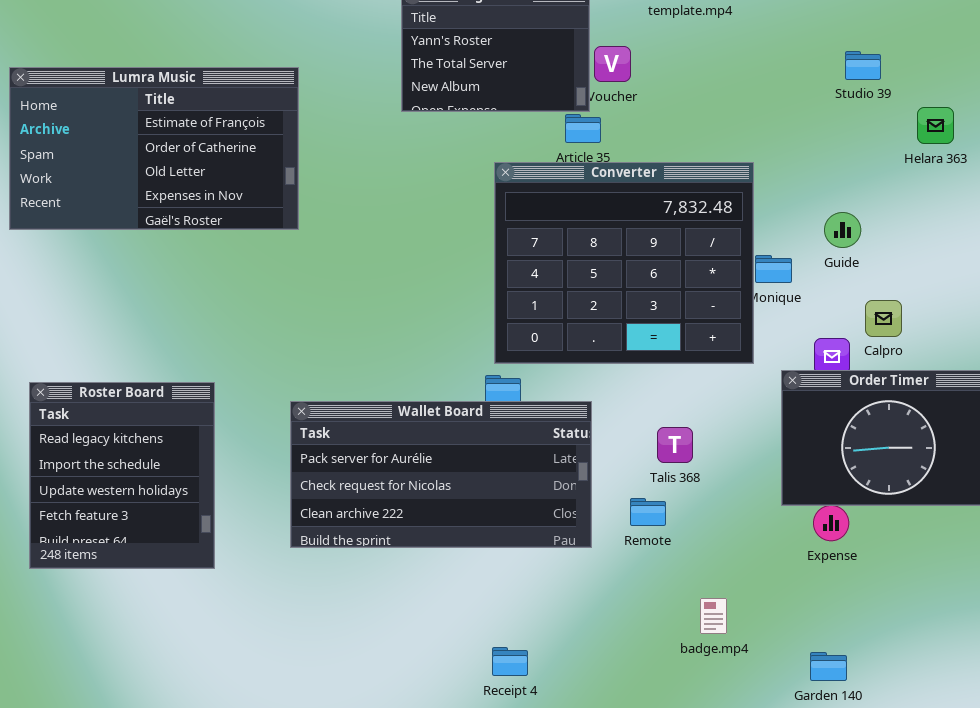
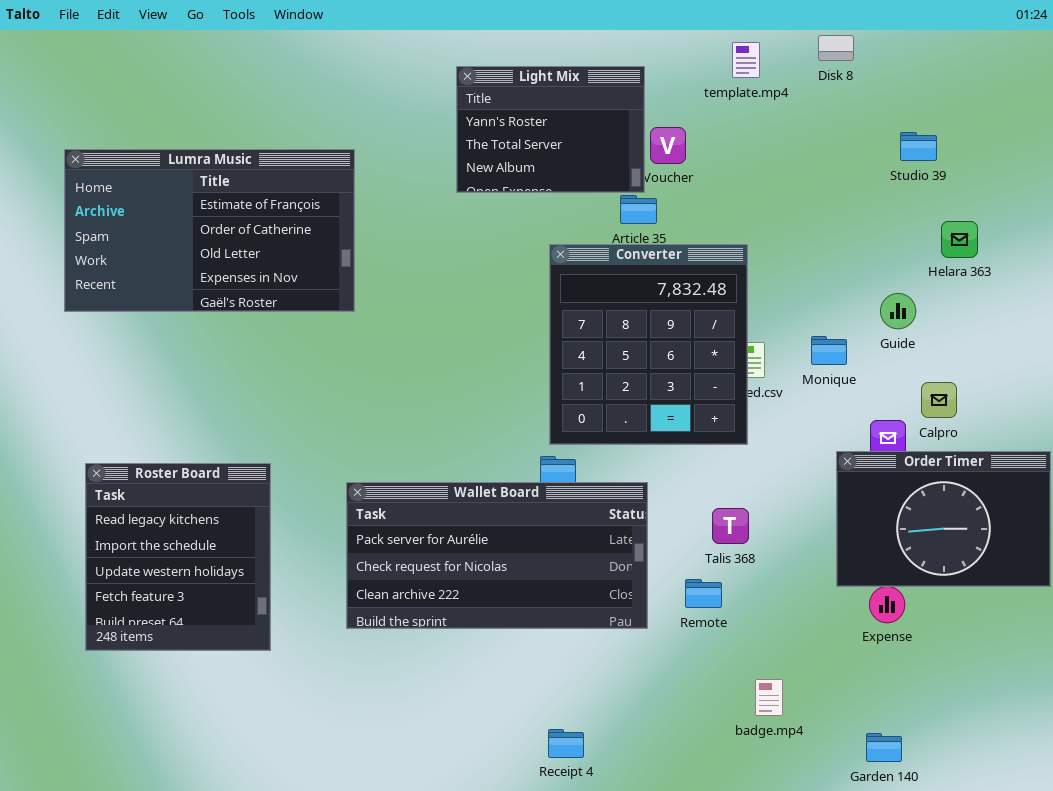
Helara 363: [917,107,954,144] -> [941,221,978,258], moved
Converter: [494,162,754,364] -> [549,244,748,445], resized

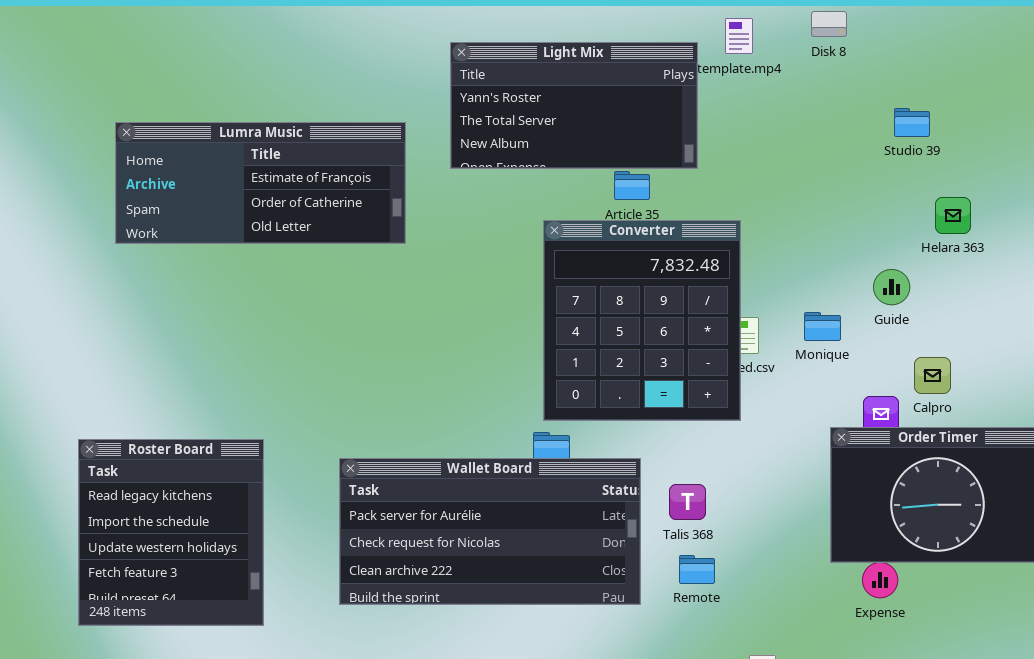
Light Mix: [456,66,645,193] -> [450,42,698,169], resized
Lumra Music: [64,149,355,312] -> [115,122,406,244], moved, resized
Talis 368: [712,508,749,544] -> [669,484,706,520], moved

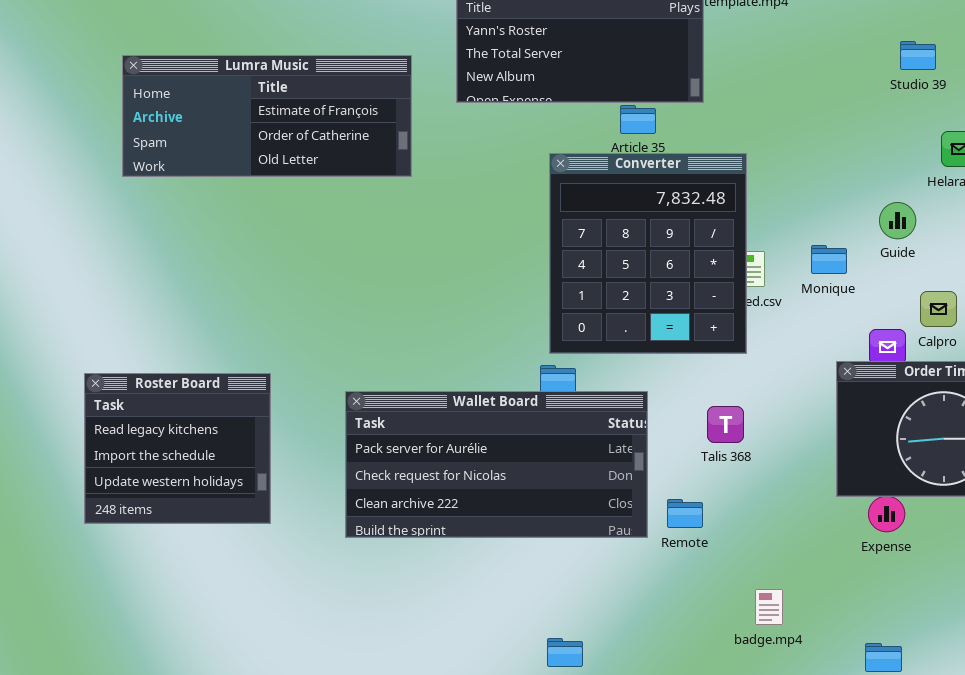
Roster Board: [78,439,264,626] -> [84,373,271,524], resized
Talis 368: [669,484,706,520] -> [707,406,744,443], moved
Remote: [679,555,715,584] -> [667,499,703,528], moved

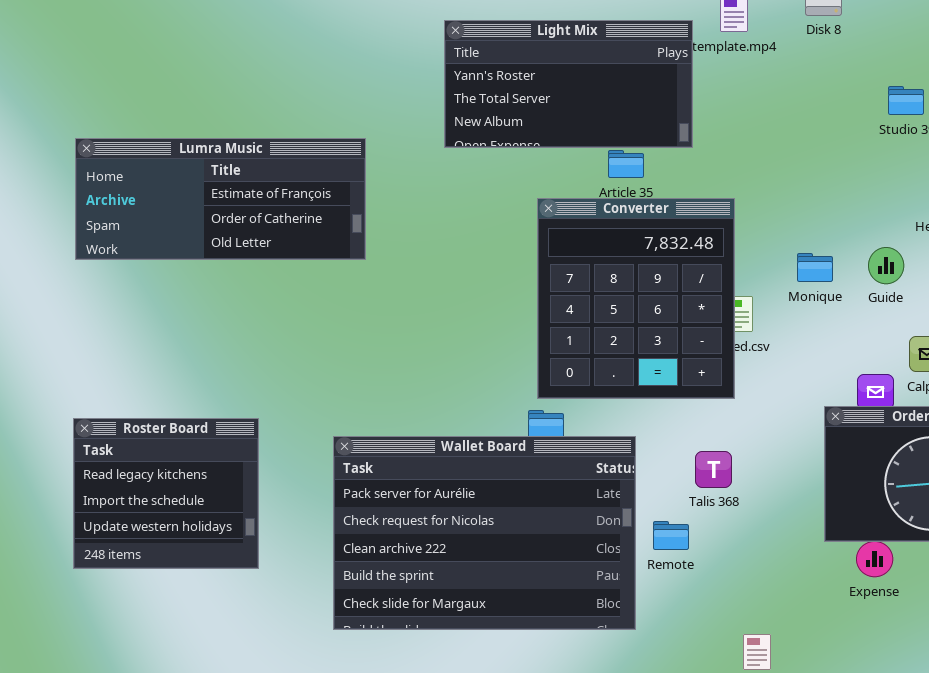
Lumra Music: [122,55,412,177] -> [75,138,366,260], moved
Monique: [811,245,847,274] -> [797,253,833,282], moved
Wallet Board: [345,391,648,538] -> [333,436,636,630], resized
Remote: [667,499,703,528] -> [653,521,689,550], moved

